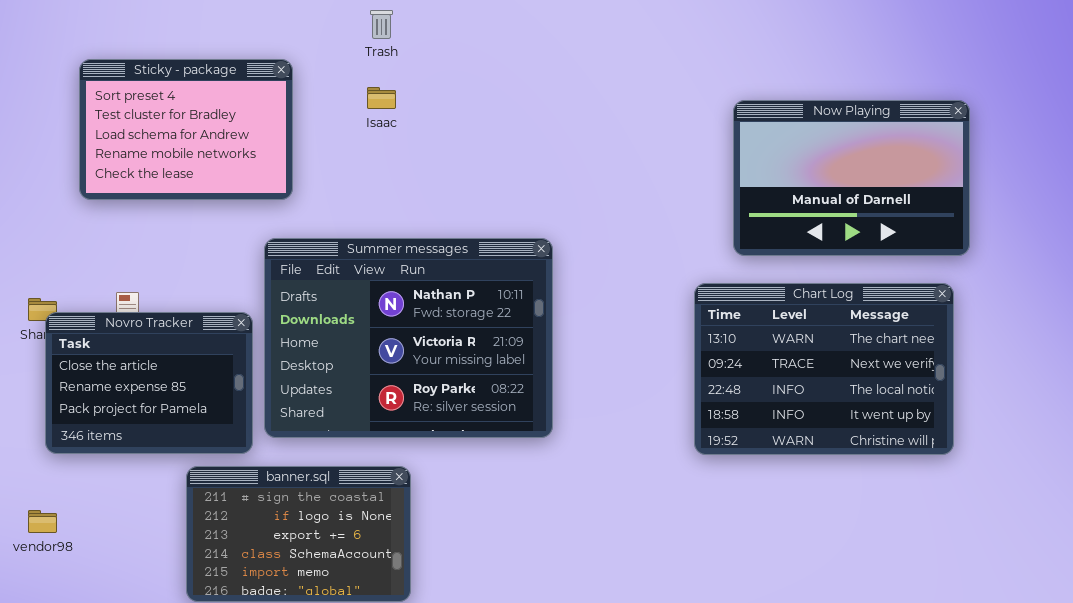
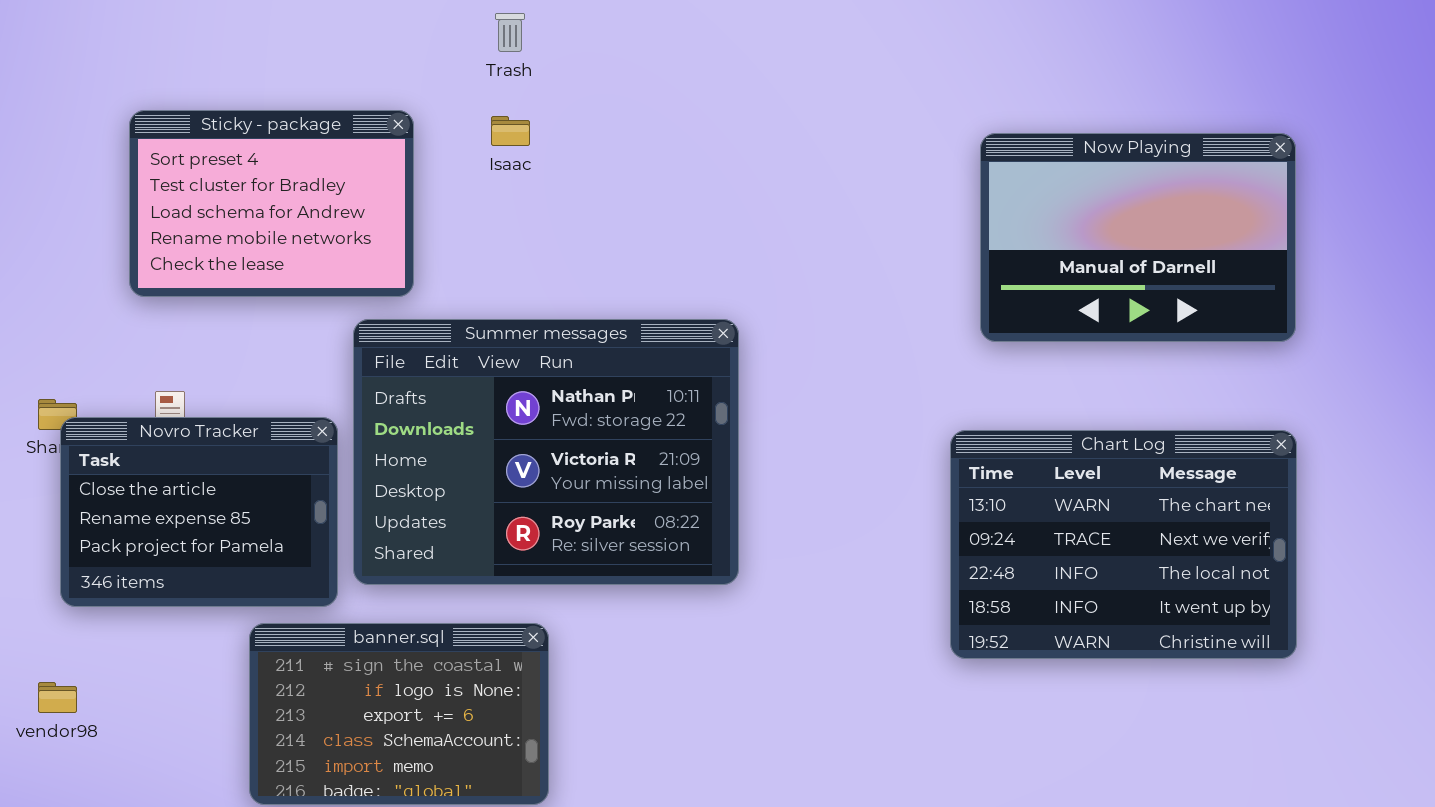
Sticky - package: [79,59,293,200] -> [129,110,414,297], moved
Chart Log: [694,283,954,455] -> [950,430,1297,659], moved

